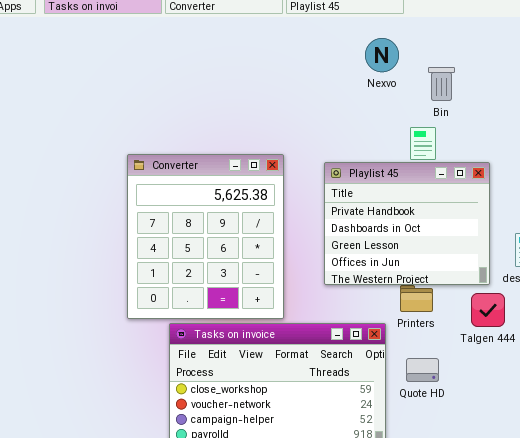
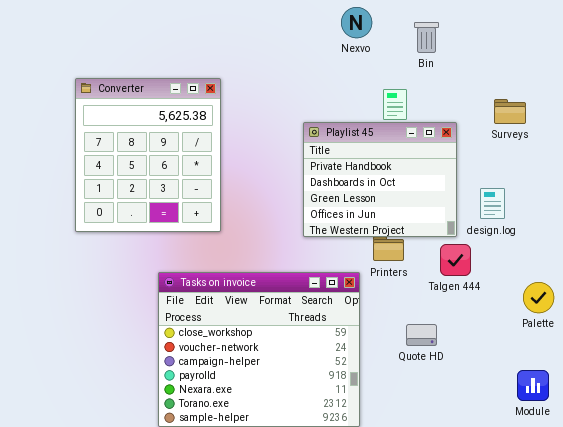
Bin: [428,67,455,101] -> [414,22,439,53], moved
Converter: [127,154,284,319] -> [75,78,221,232], moved
Quote HD: [406,358,439,382] -> [406,324,437,346], moved

